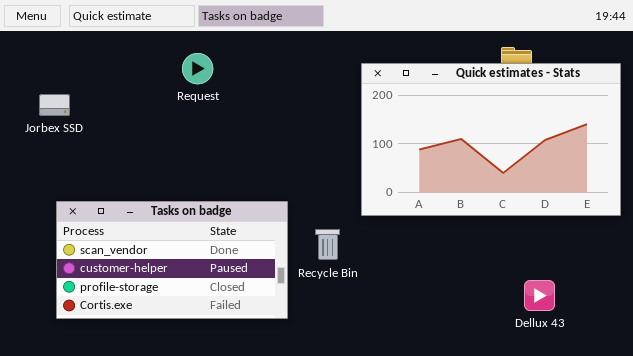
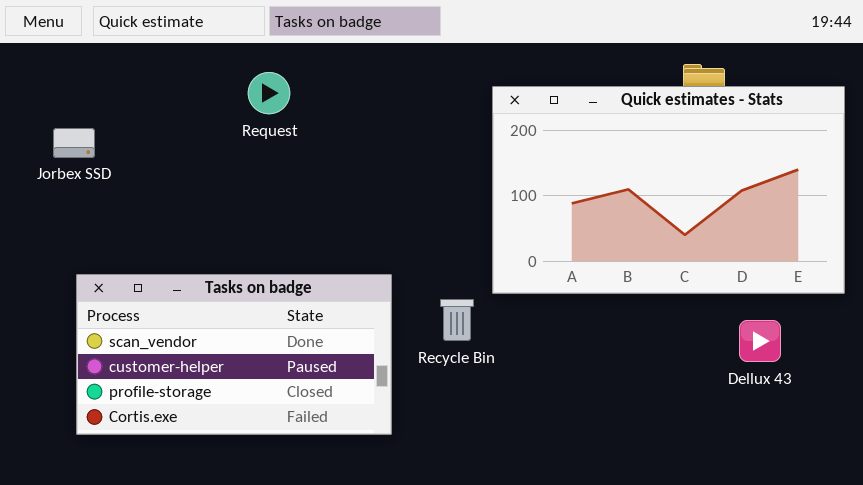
Recycle Bin: [315,229,340,260] -> [440,299,474,341], moved
Dellux 43: [524,280,555,311] -> [739,320,781,362], moved

